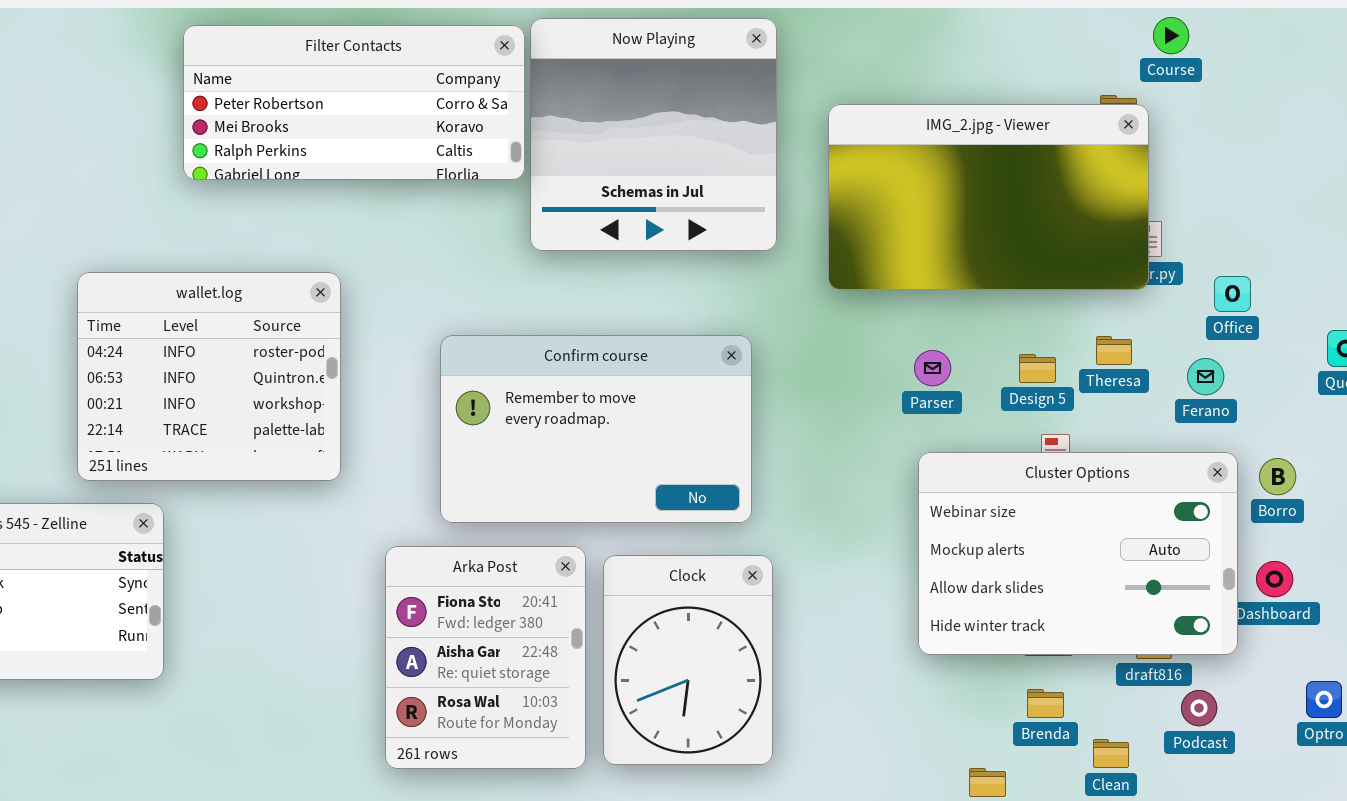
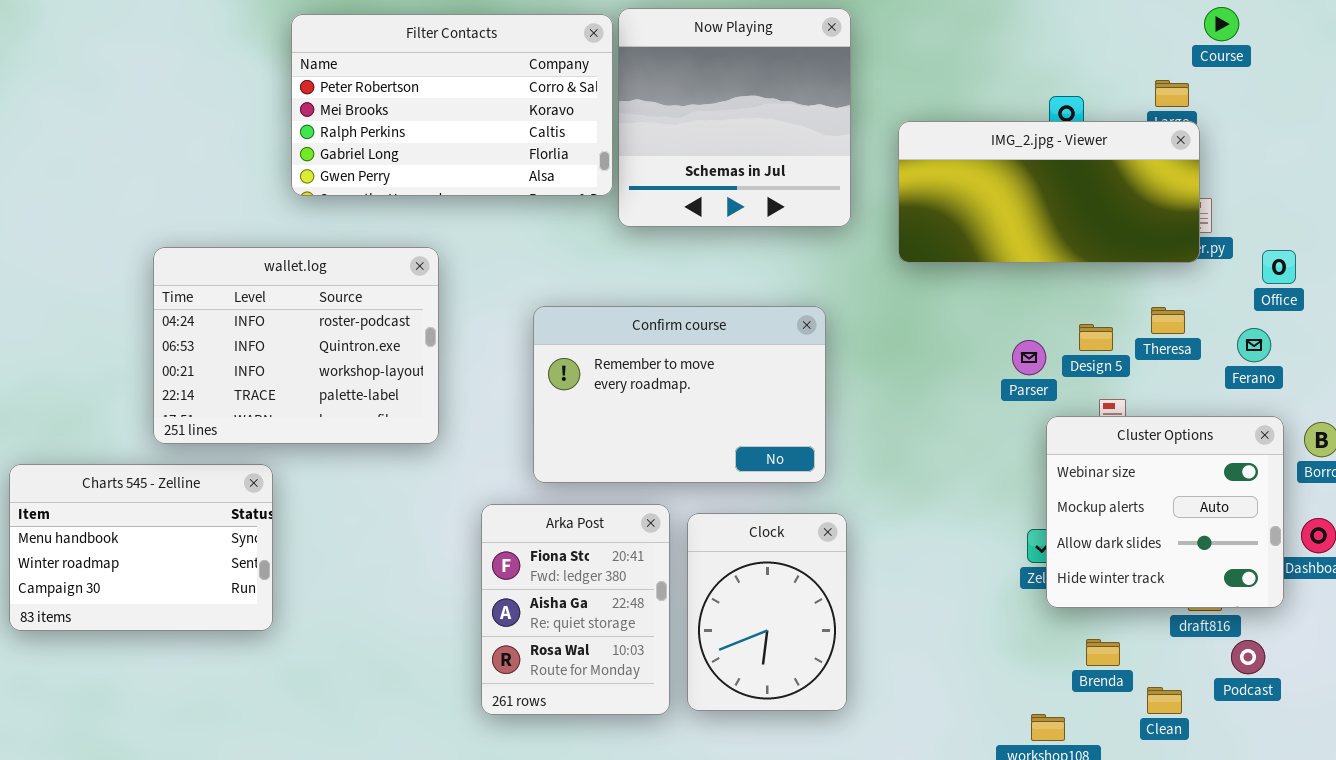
Filter Contacts: [183,25,525,180] -> [291,14,613,196], resized
IMG_2.jpg - Viewer: [828,104,1149,290] -> [898,121,1200,263], resized
wallet.log: [77,272,341,481] -> [153,247,439,444], resized
Parser: [914,350,951,386] -> [1012,340,1046,375], moved
Cluster Options: [918,452,1238,655] -> [1046,416,1284,608], resized

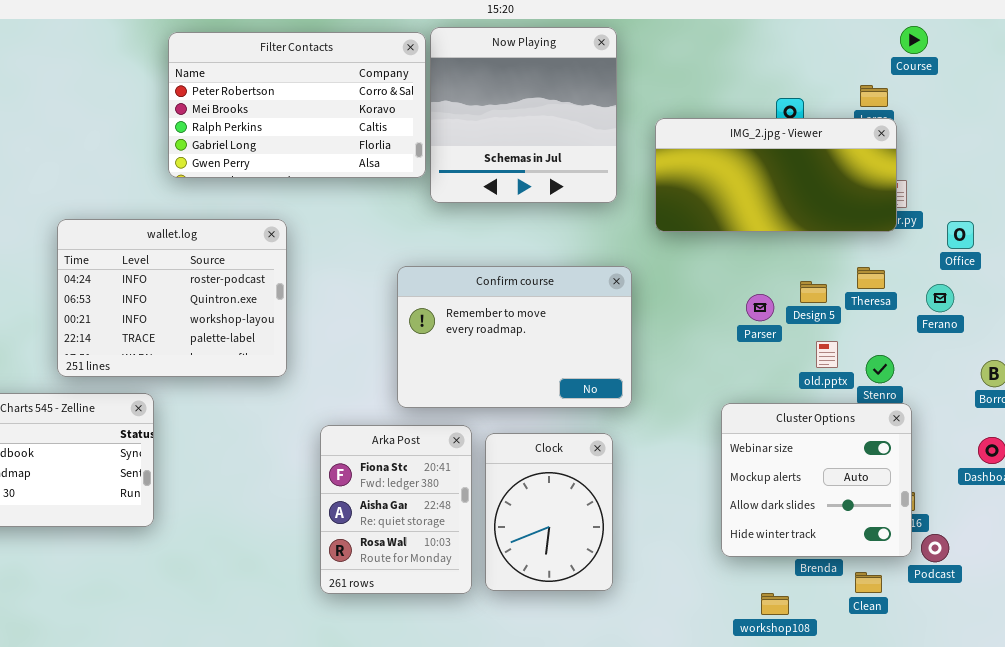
Confirm course: [533,306,826,483] -> [397,266,632,408], moved
Cluster Options: [1046,416,1284,608] -> [721,403,912,557], moved

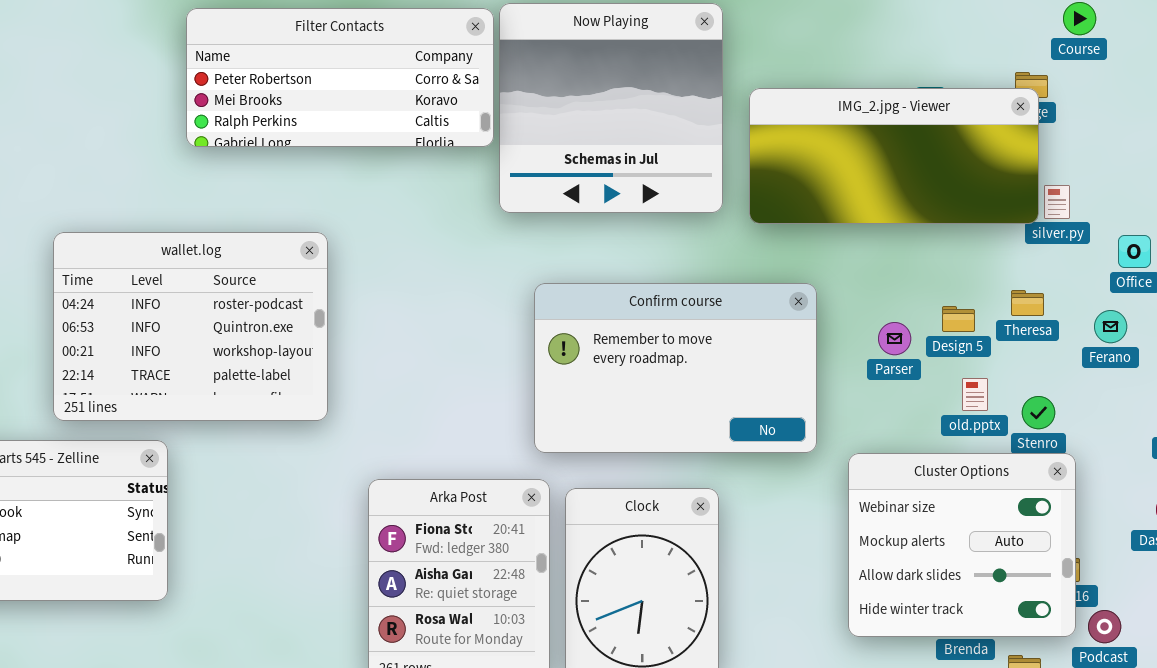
Filter Contacts: [168,32,426,178] -> [186,8,494,147], resized
IMG_2.jpg - Viewer: [655,118,897,232] -> [749,88,1039,224], moved
Confirm course: [397,266,632,408] -> [534,283,817,453], moved

